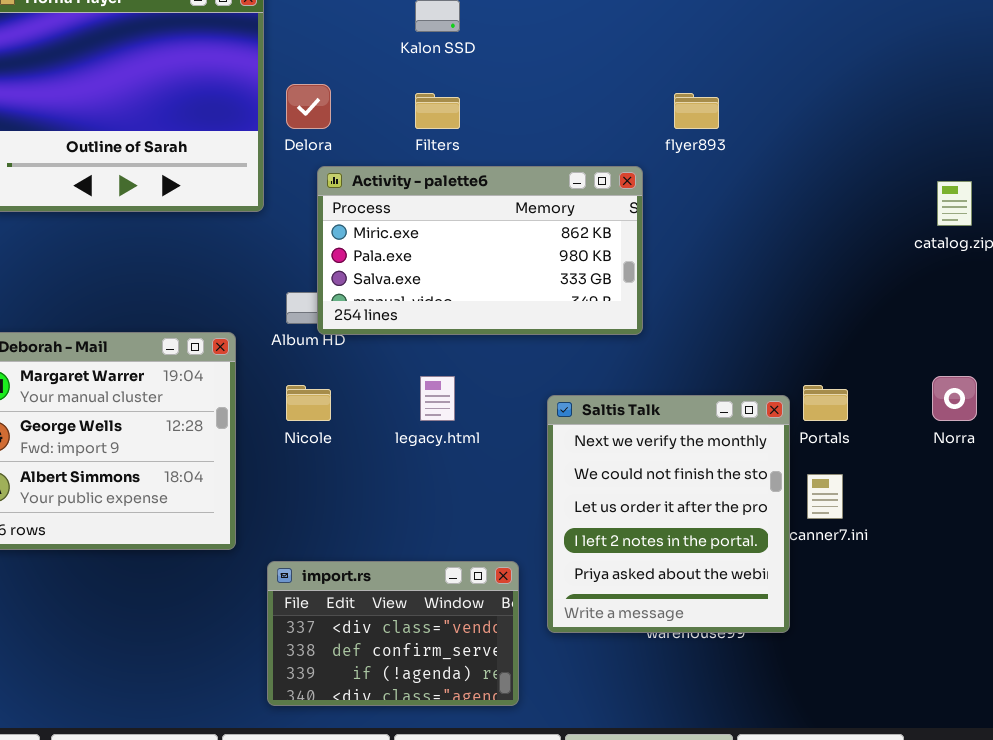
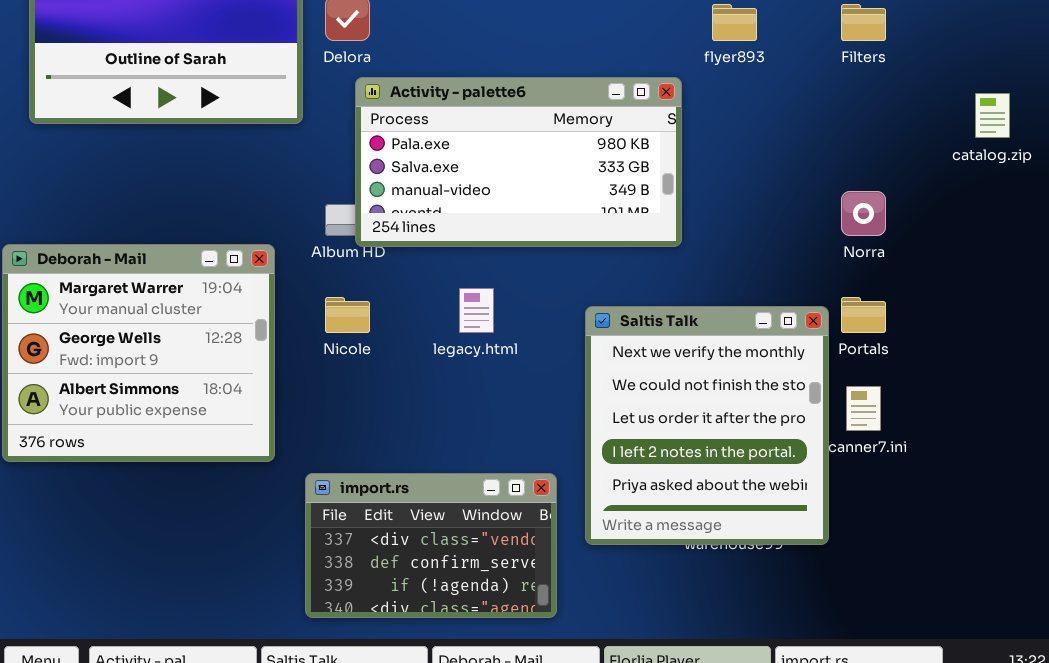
Filters: [415,93,460,129] -> [841,4,886,41], moved
Activity - palette6: [317,166,643,335] -> [355,77,682,247], scrolled down 1 row
Norra: [932,376,977,421] -> [841,191,886,236], moved

